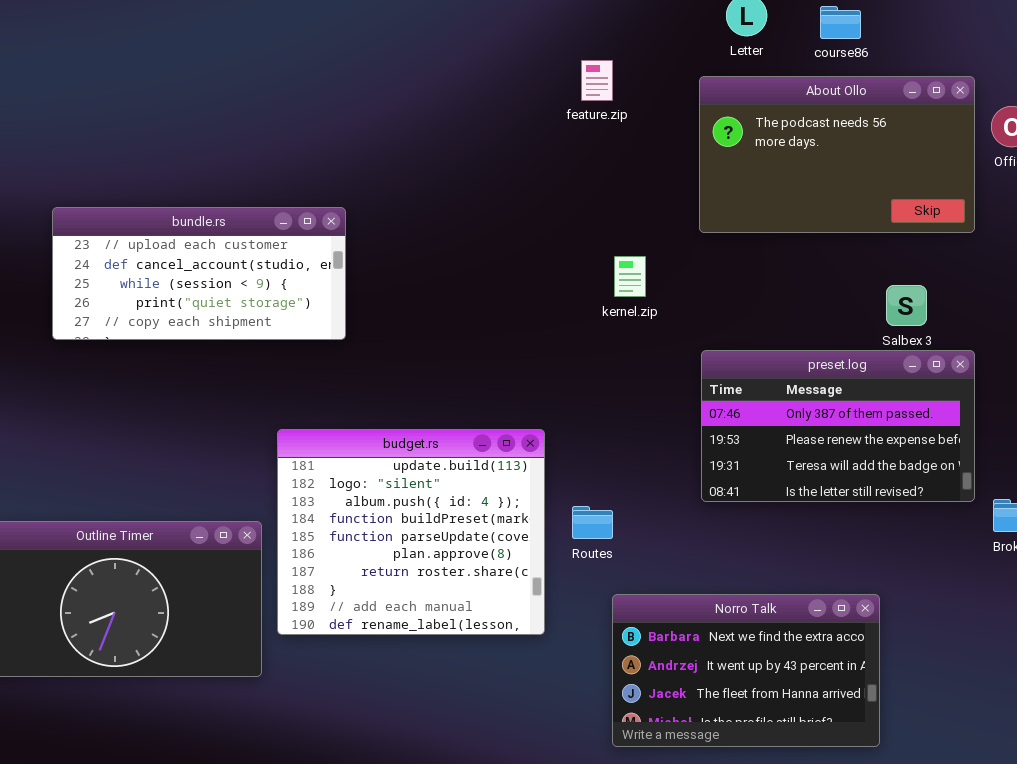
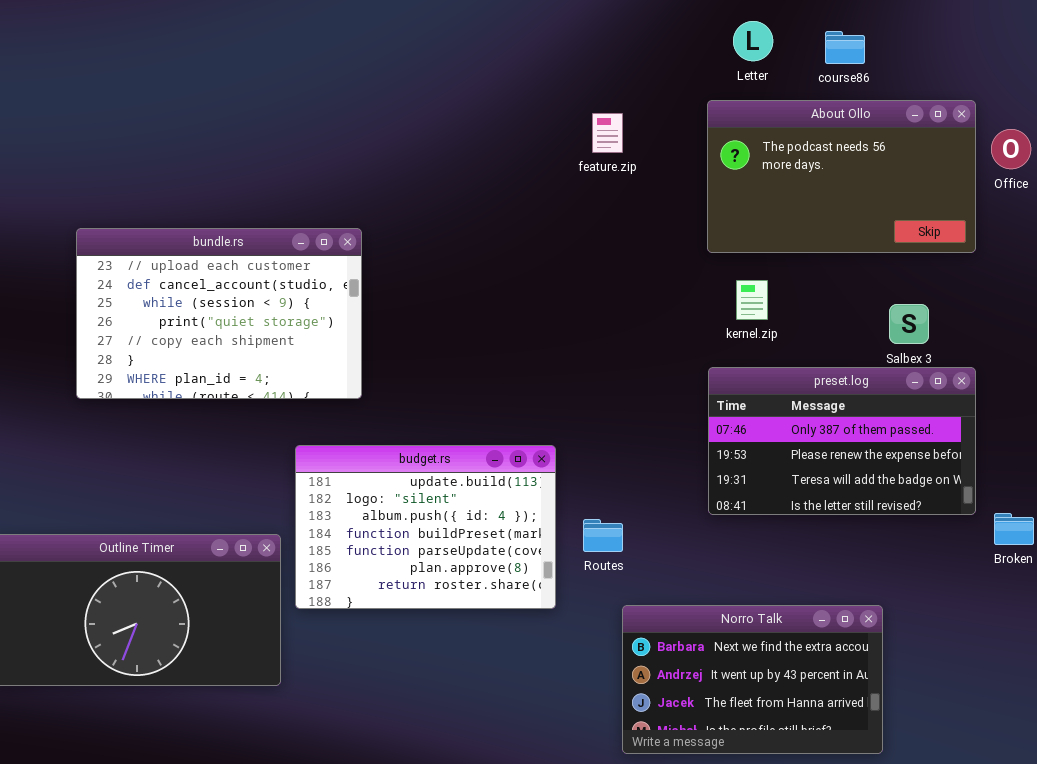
feature.zip: [581,60,613,101] -> [592,113,623,153], moved
bundle.rs: [52,207,346,340] -> [76,228,362,399], resized
kernel.zip: [614,256,646,297] -> [736,280,768,320], moved
budget.rs: [277,429,545,635] -> [295,445,556,609], resized

